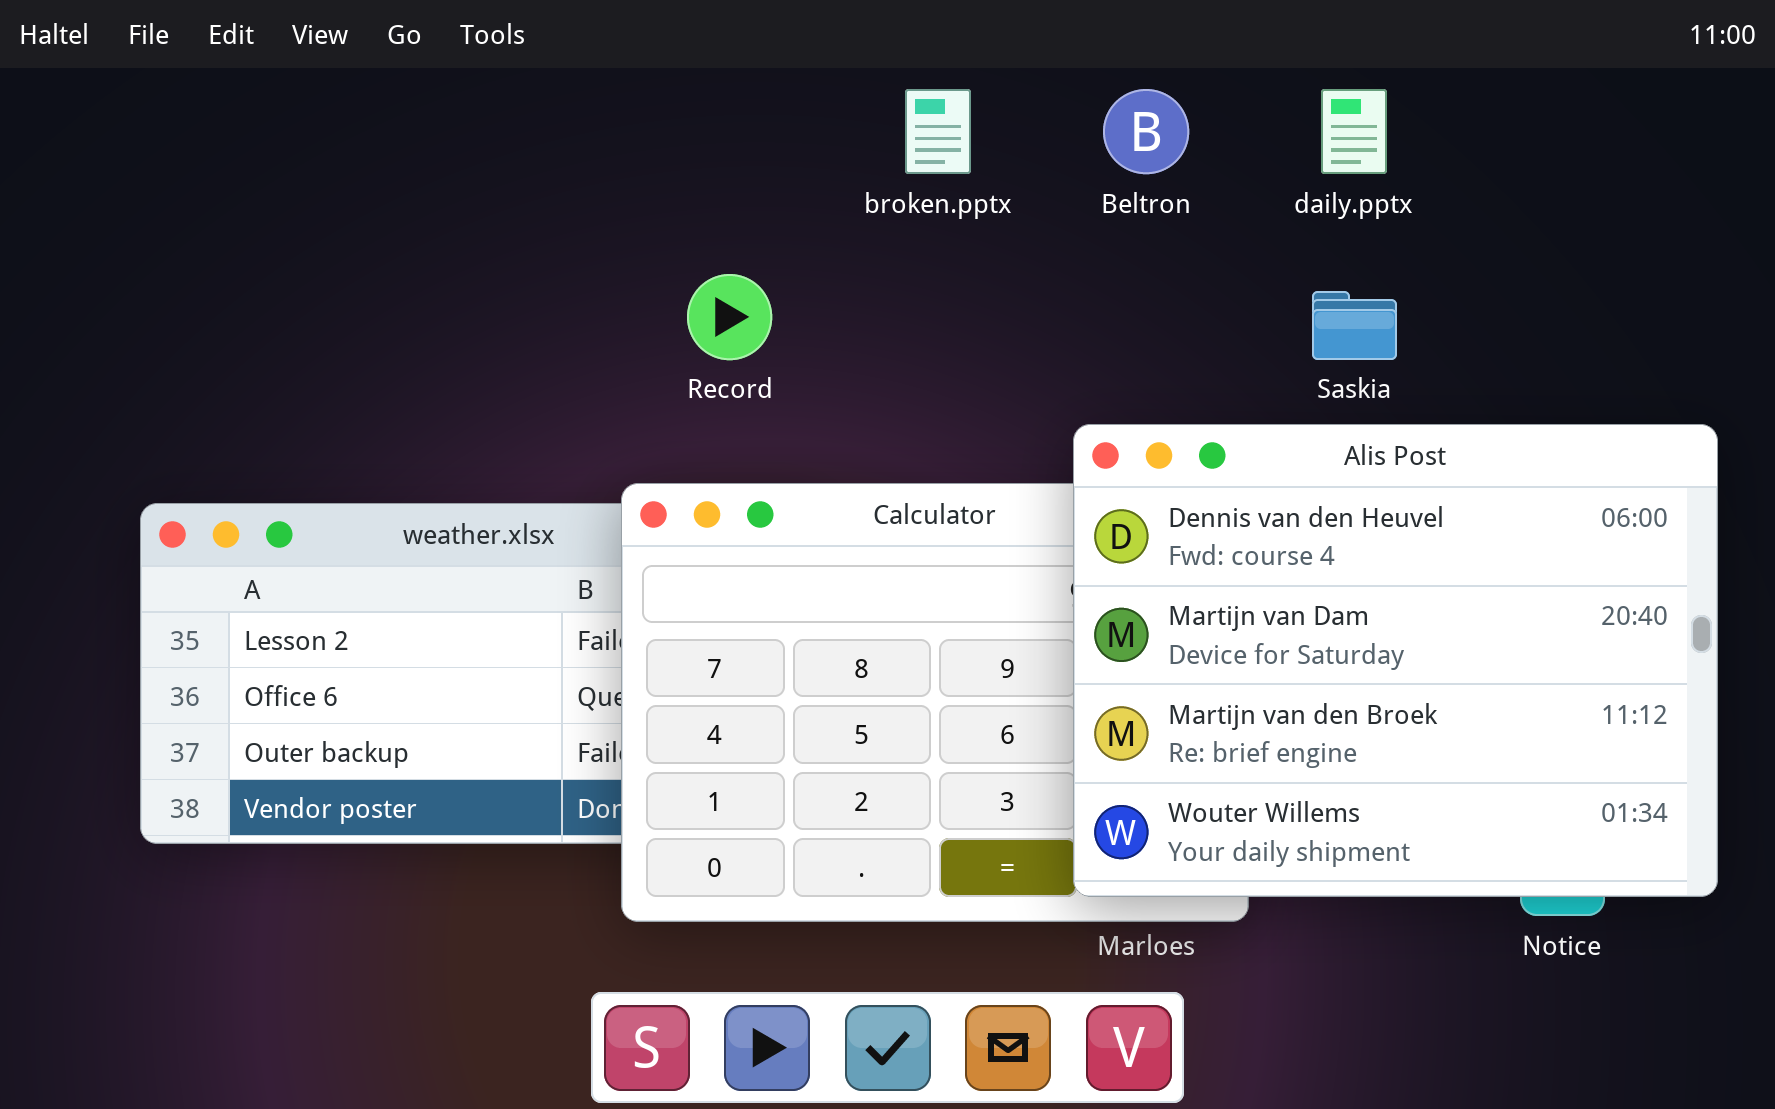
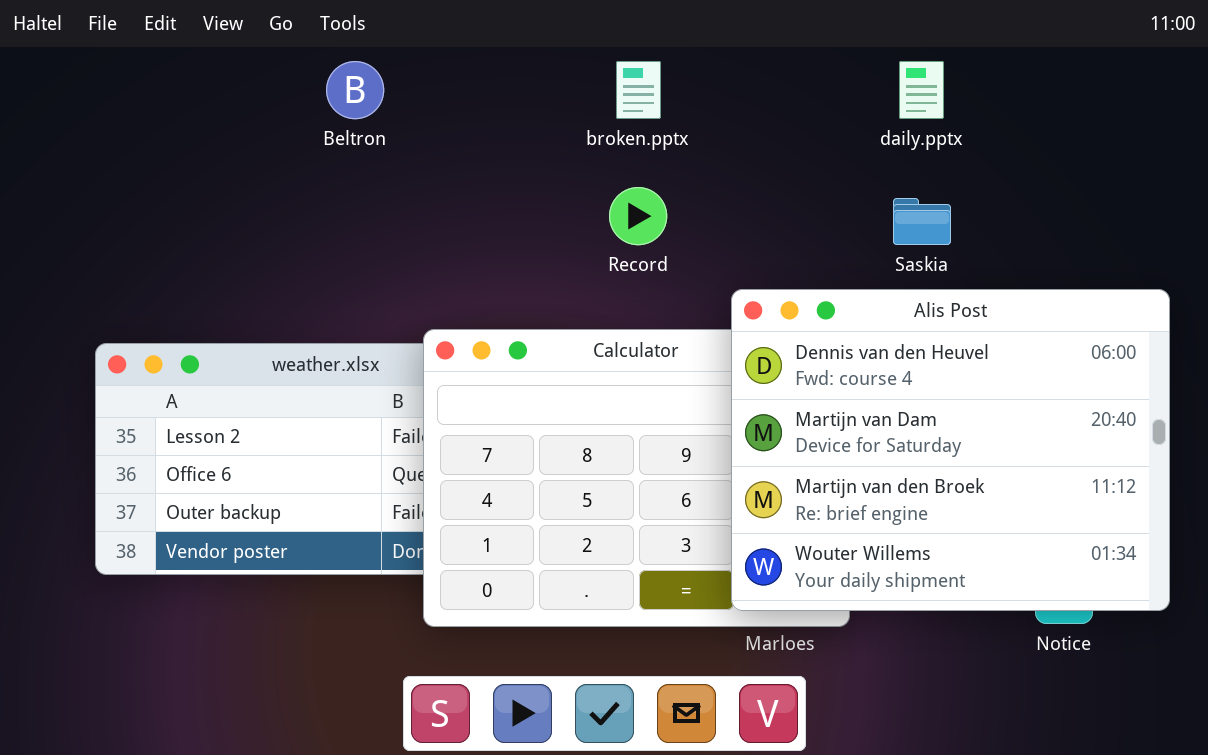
Beltron: [1103,89,1189,174] -> [326,61,384,119], moved
Record: [687,274,772,360] -> [609,187,667,245], moved

